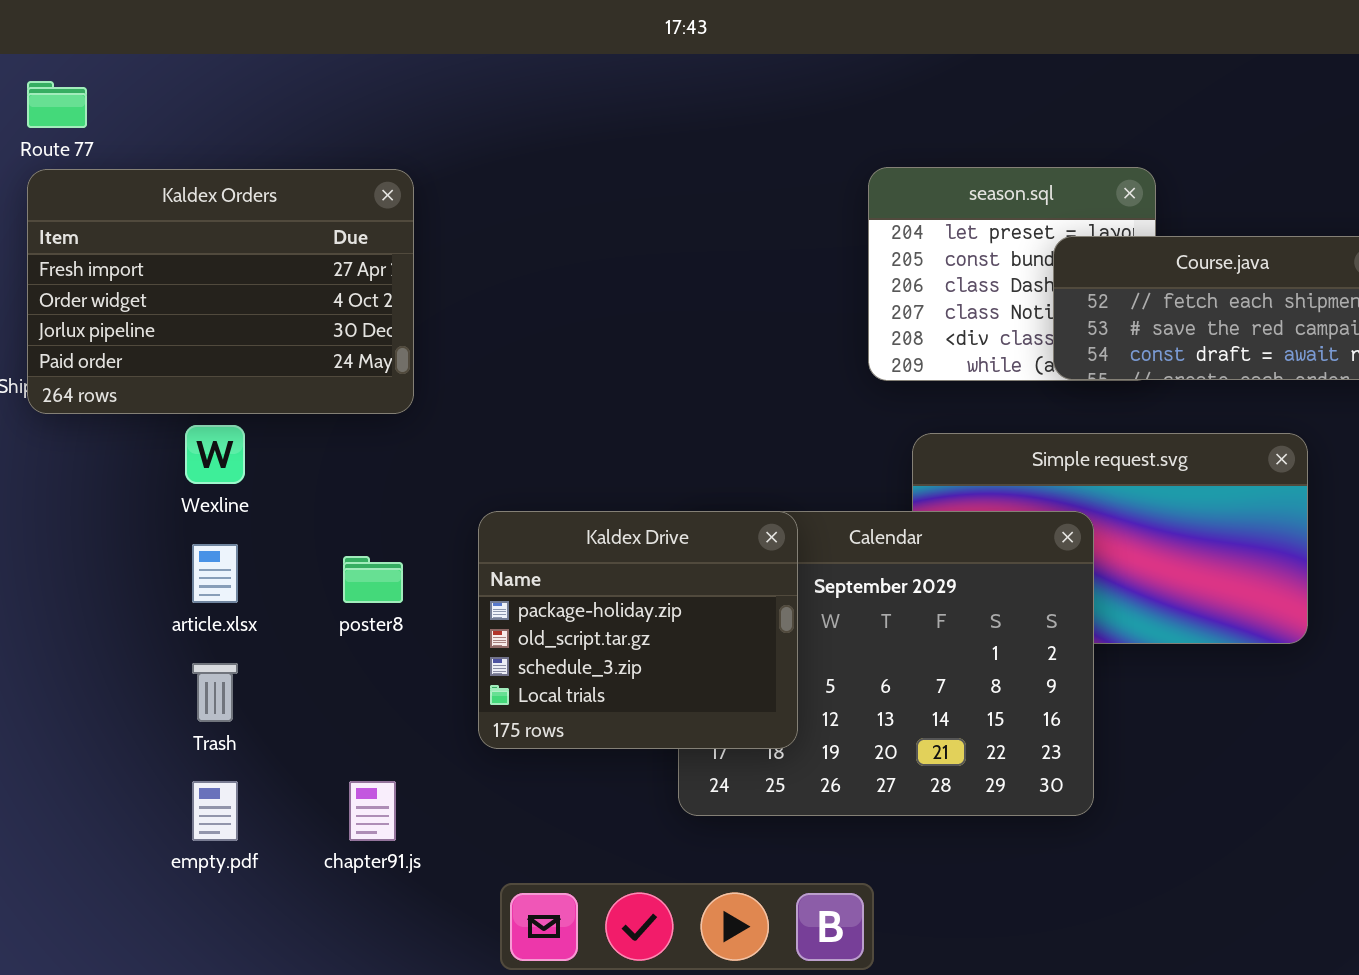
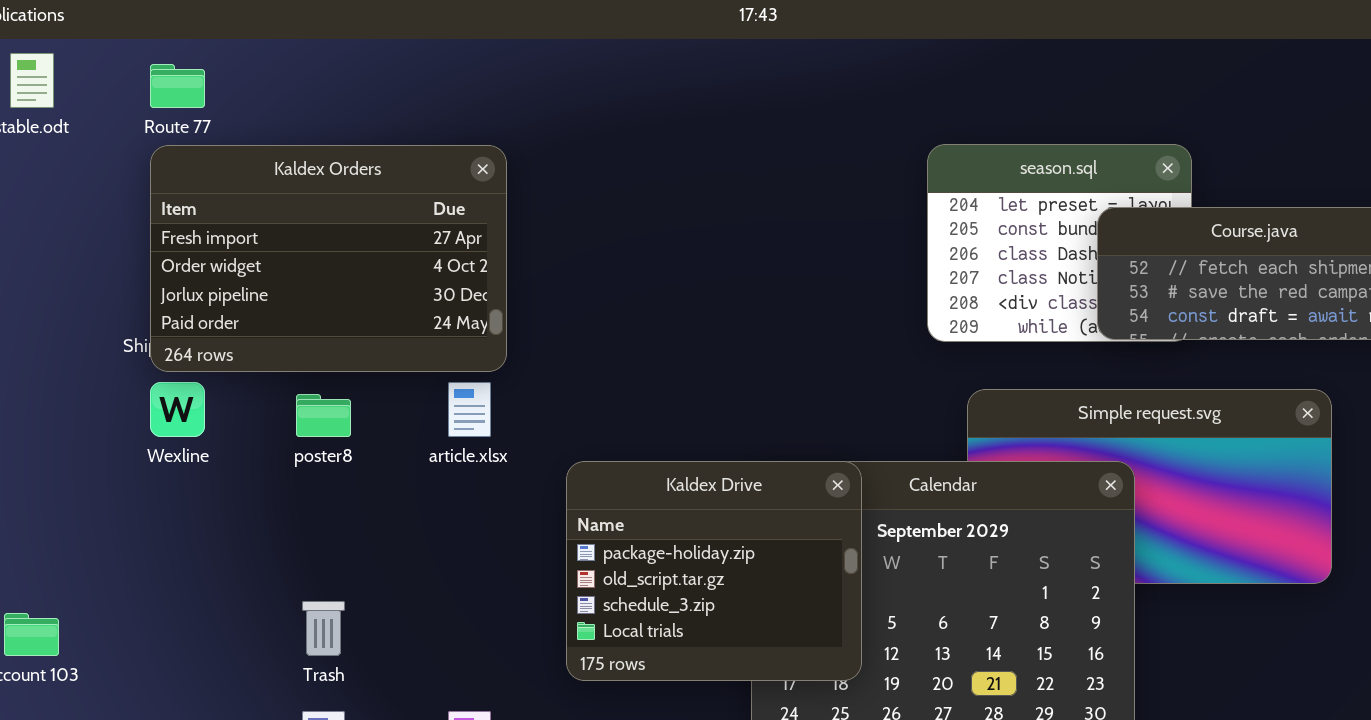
Wexline: [185,425,245,484] -> [150,382,205,437], moved
article.xlsx: [192,544,238,603] -> [448,382,491,437], moved
poster8: [343,556,403,603] -> [296,394,351,437], moved

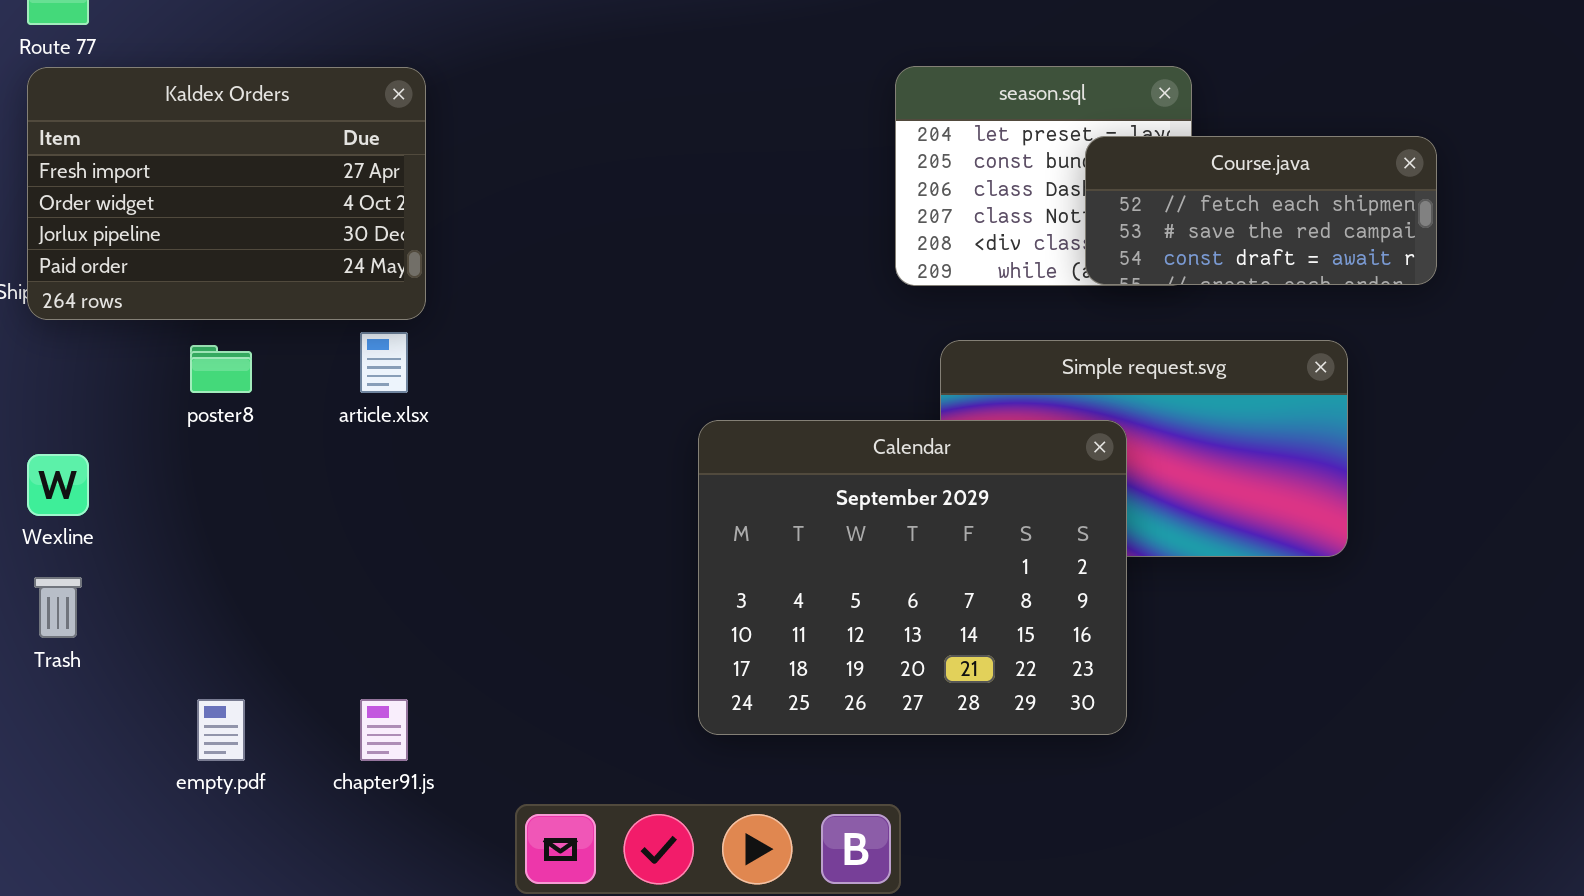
Wexline: [150,382,205,437] -> [27,454,89,516], moved
Kaldex Drive: [566,461,862,681] -> none, closed
Trash: [302,601,345,656] -> [34,577,82,638], moved

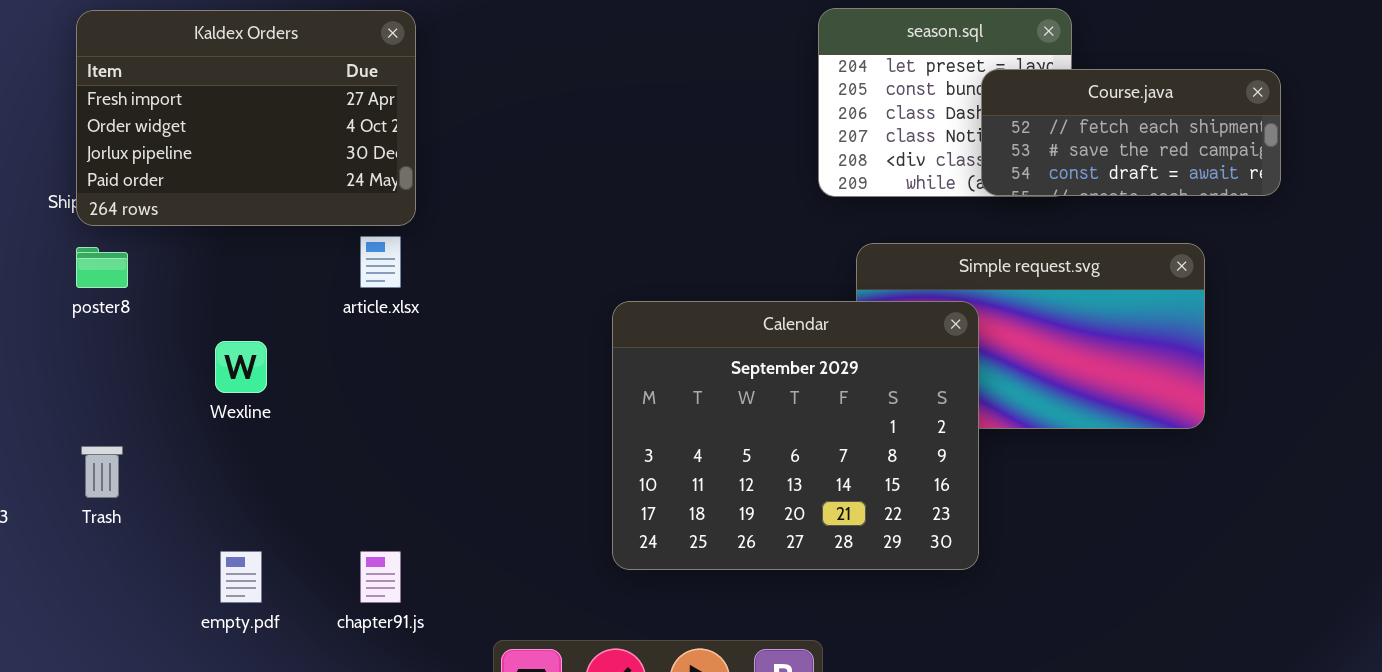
poster8: [190,345,252,393] -> [76,247,128,288], moved
Calendar: [698,420,1127,735] -> [612,301,979,570], moved
Wexline: [27,454,89,516] -> [215,341,267,393], moved

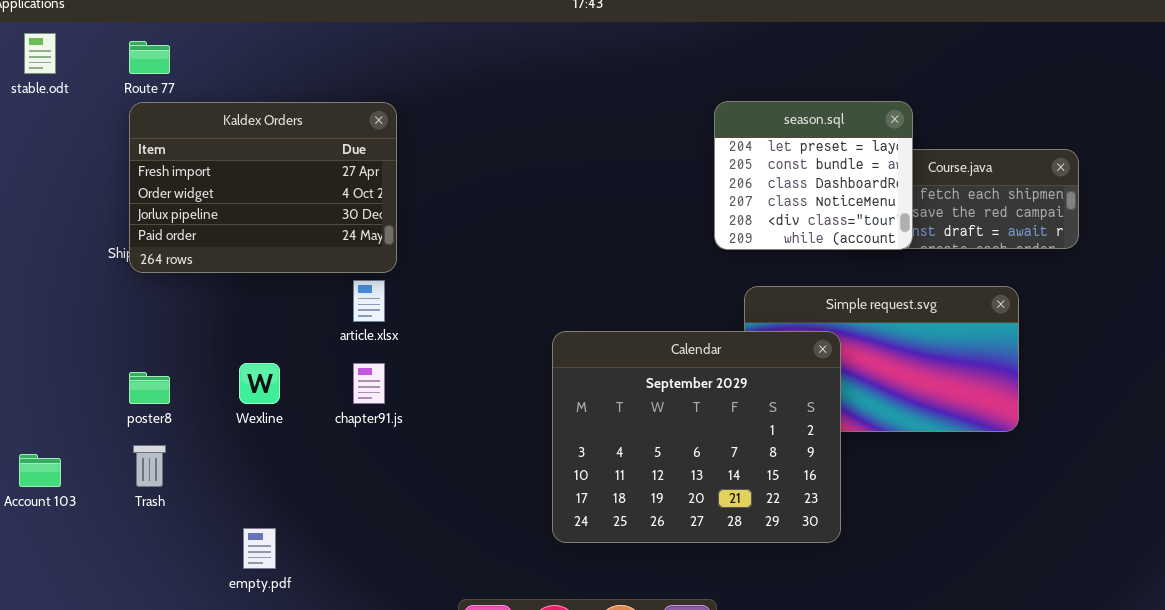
season.sql: [818,8,1072,197] -> [714,101,913,250], raised
poster8: [76,247,128,288] -> [129,372,170,404], moved
chapter91.js: [360,551,401,603] -> [353,363,385,404], moved

